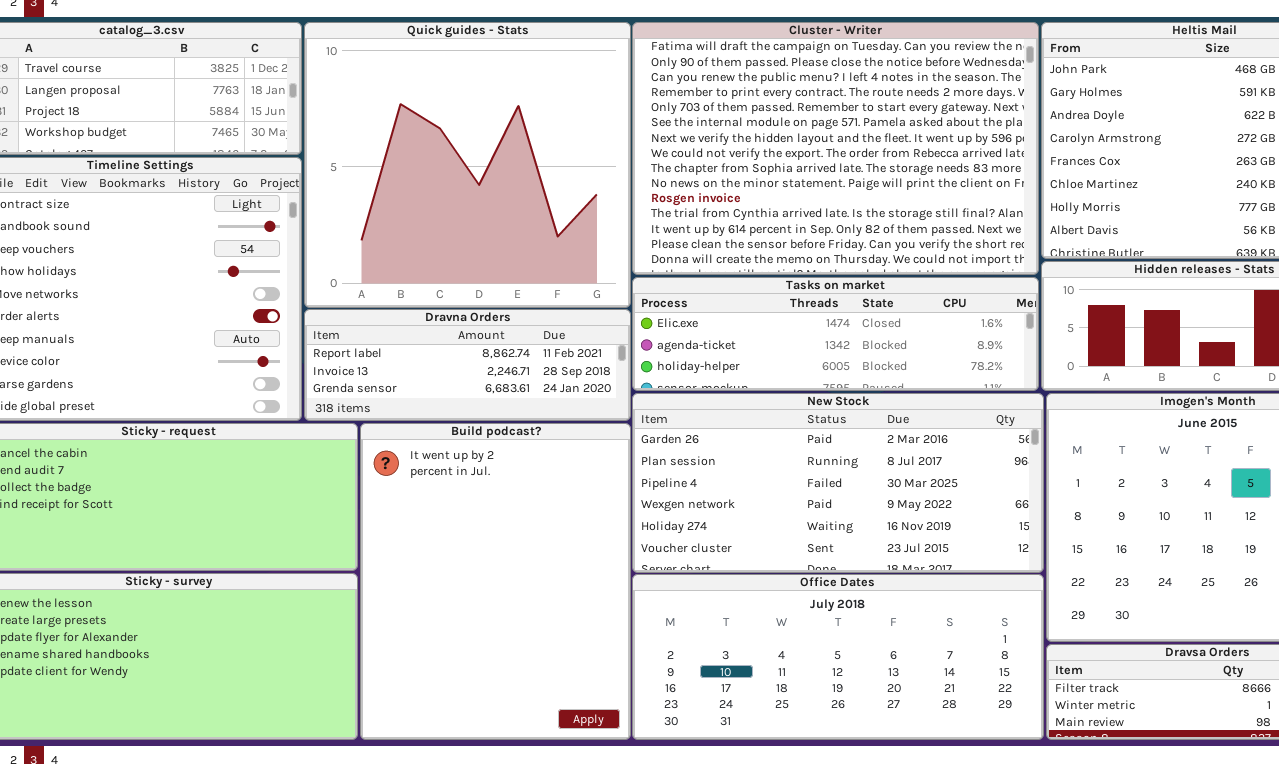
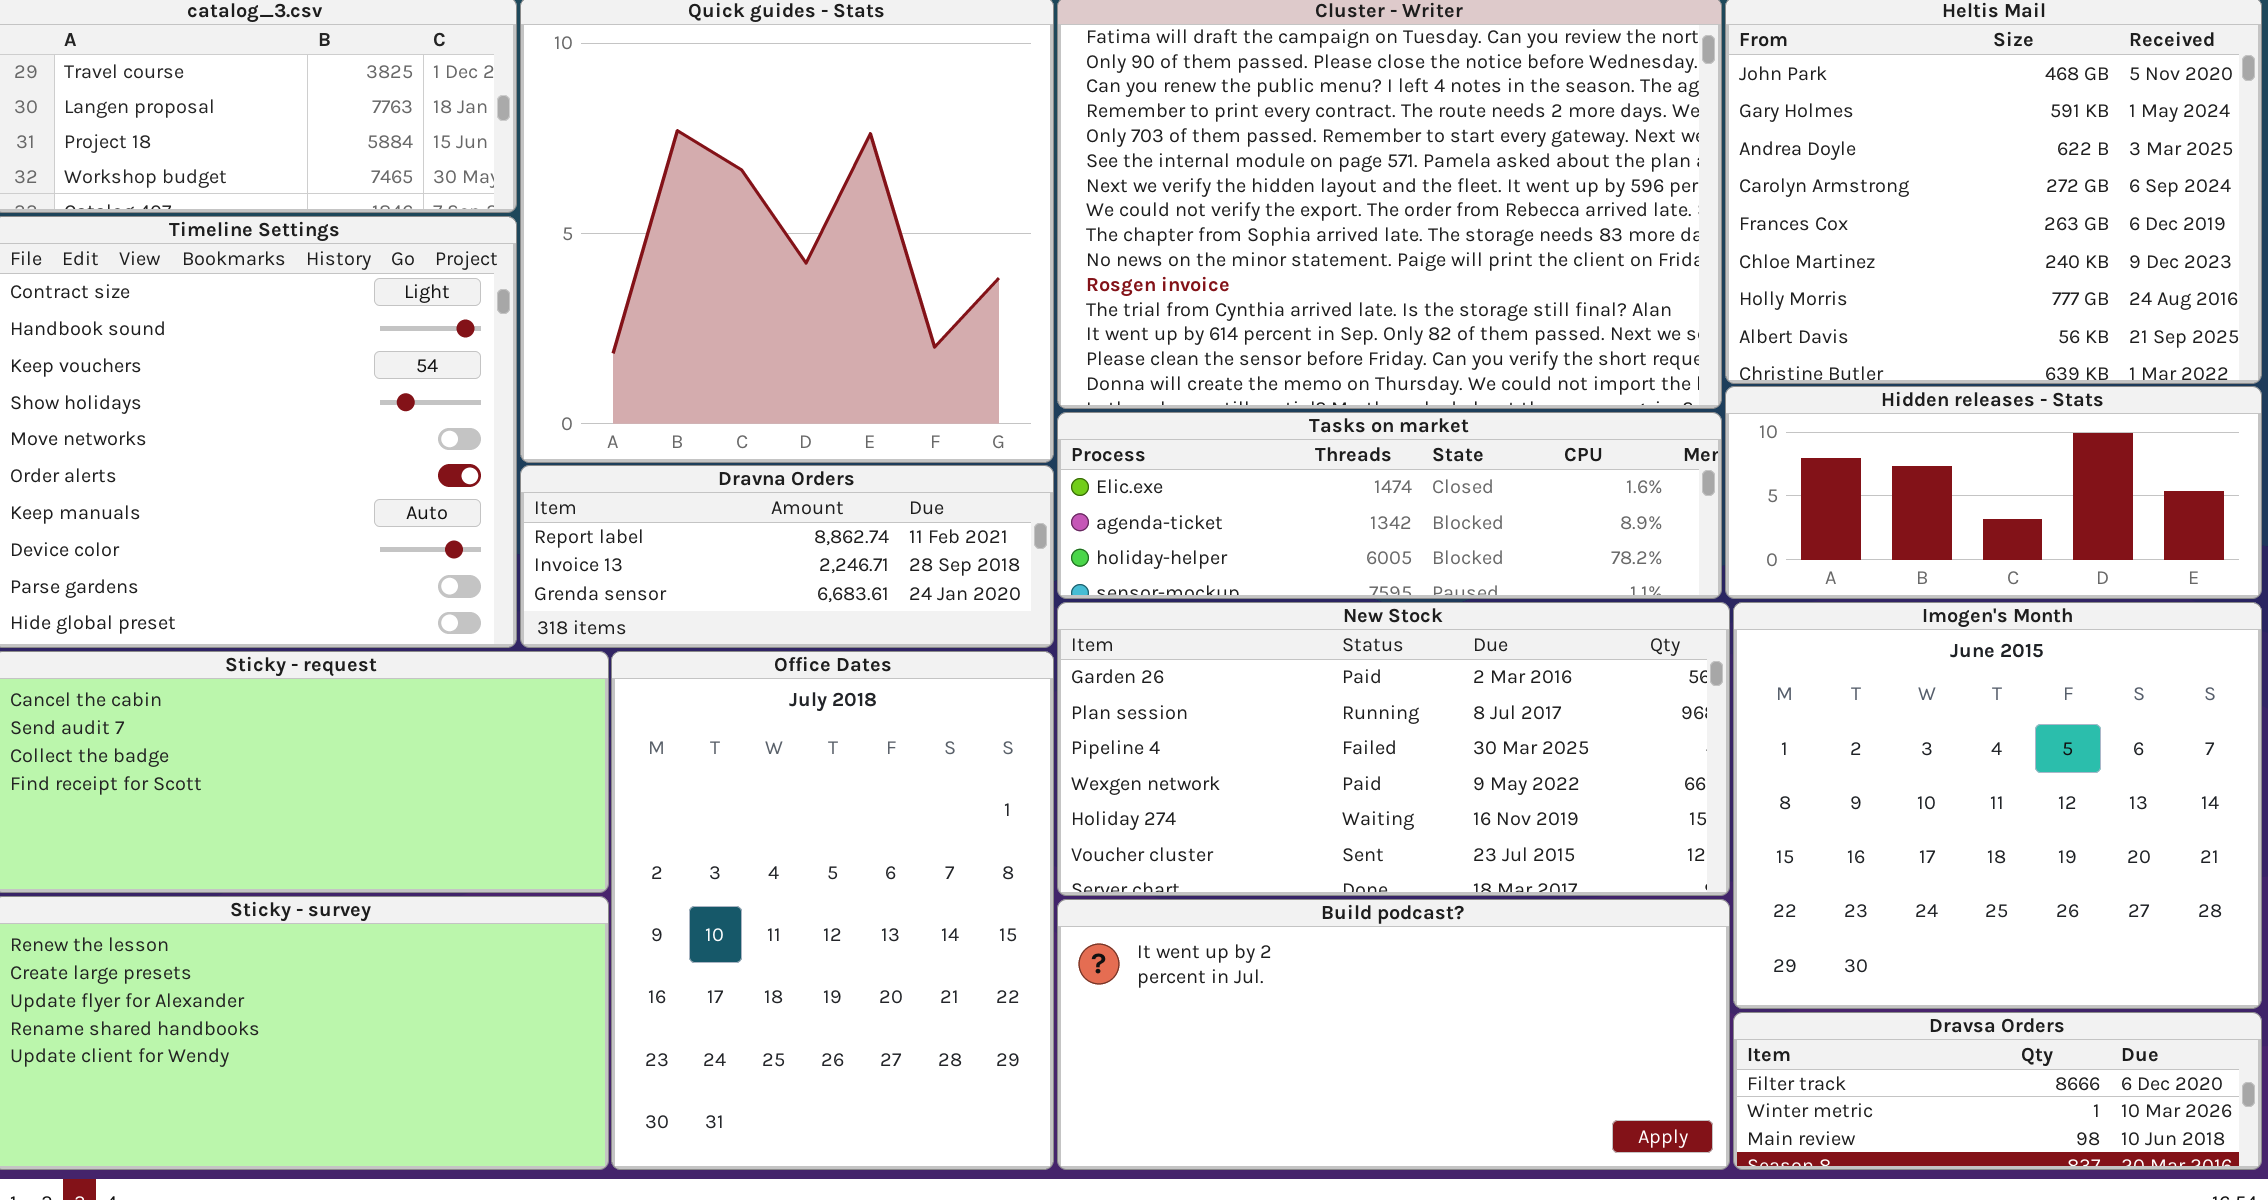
Build podcast?: [360,423,631,740] -> [1057,899,1730,1170], moved, resized
Office Dates: [632,574,1044,740] -> [611,651,1054,1170], moved, resized

